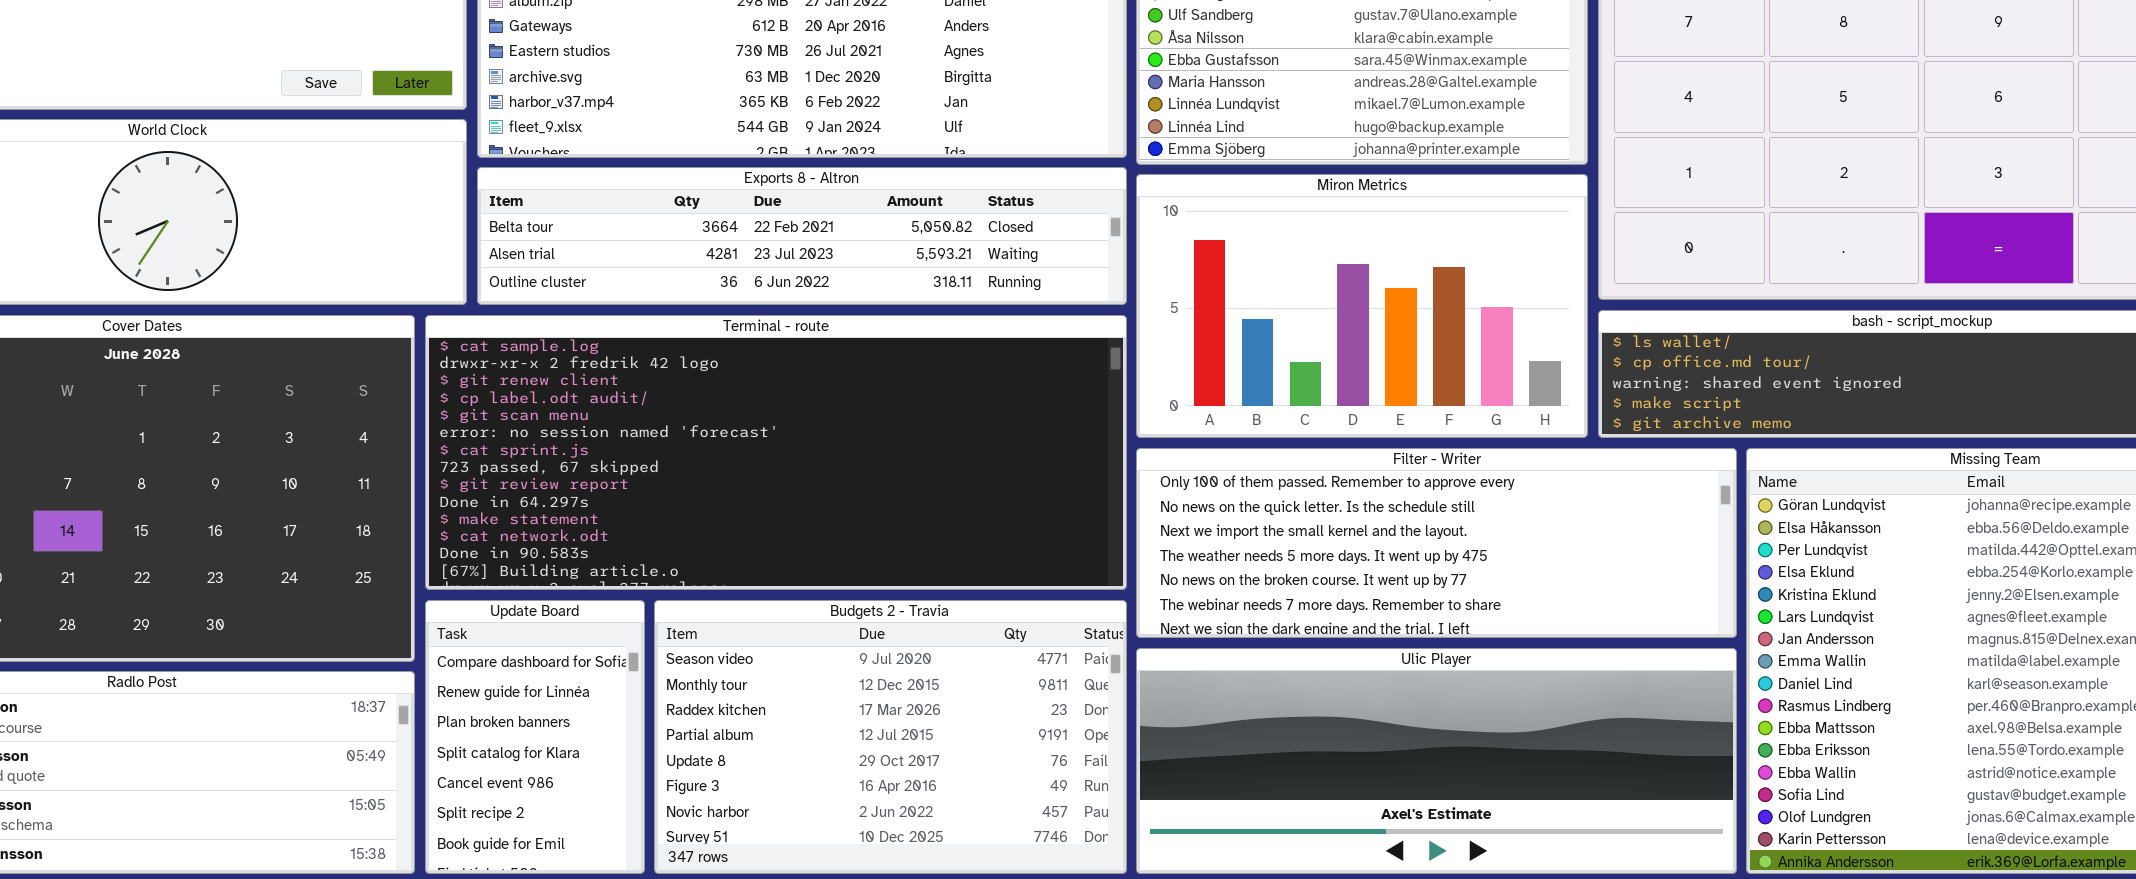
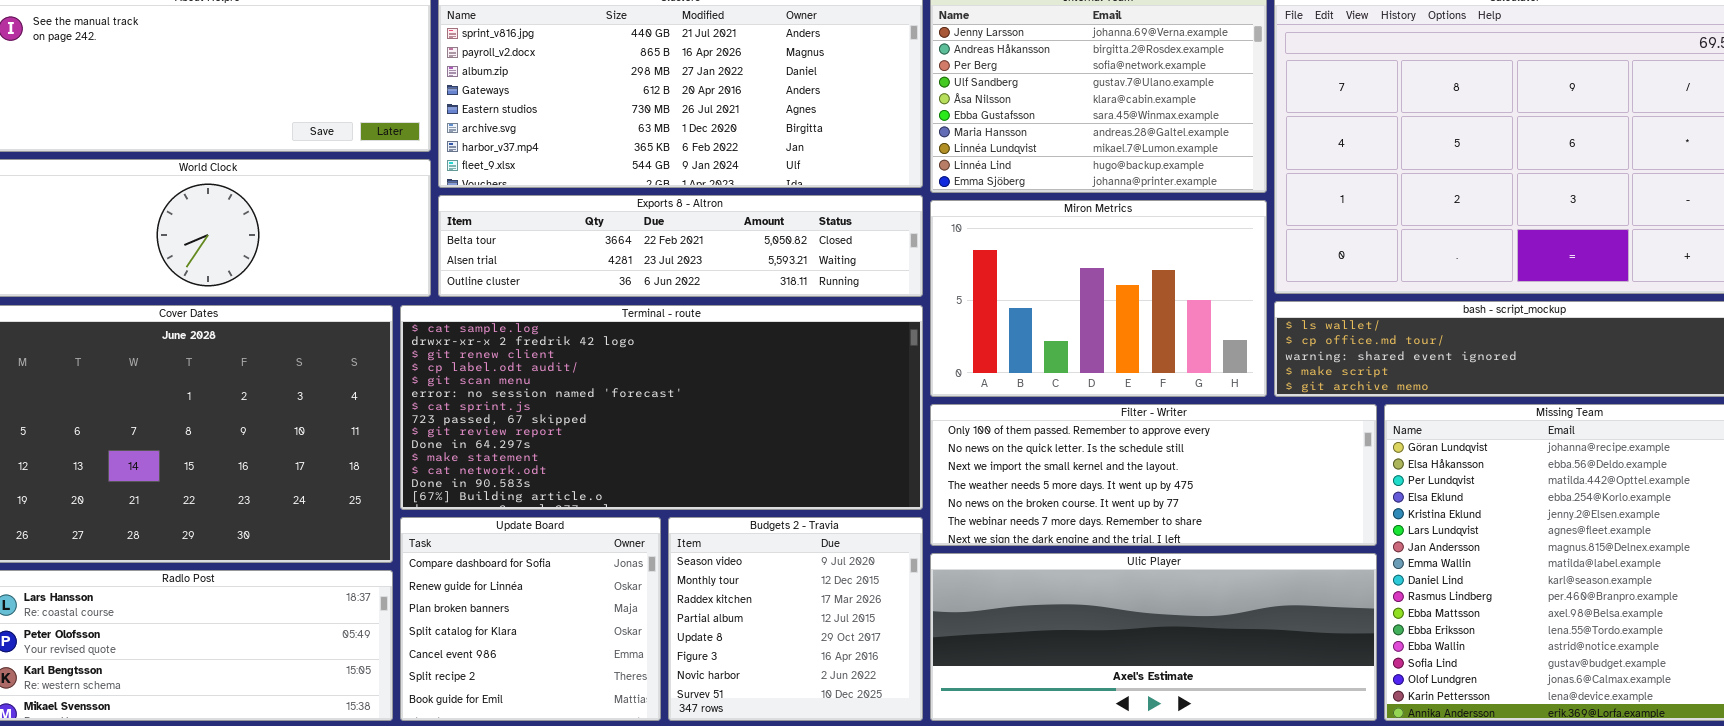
Update Board: [425,600,645,874] -> [400,517,661,721], resized
Budgets 2 - Travia: [654,600,1127,874] -> [668,517,923,721], resized

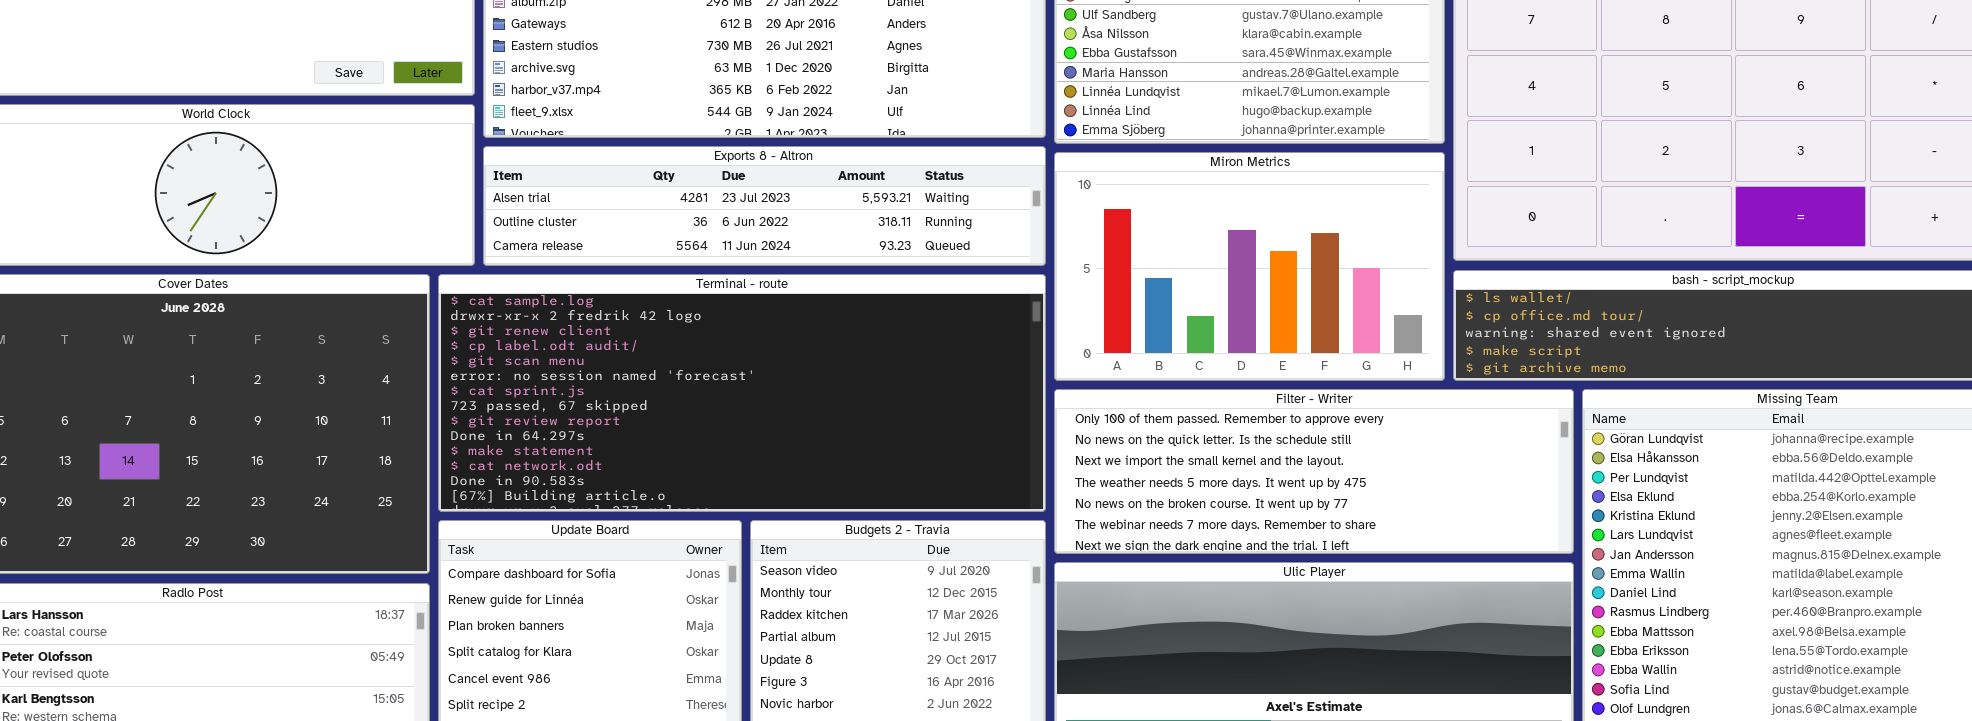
Exports 8 - Altron: [438,195,923,297] -> [483,146,1046,266], scrolled down 1 row

